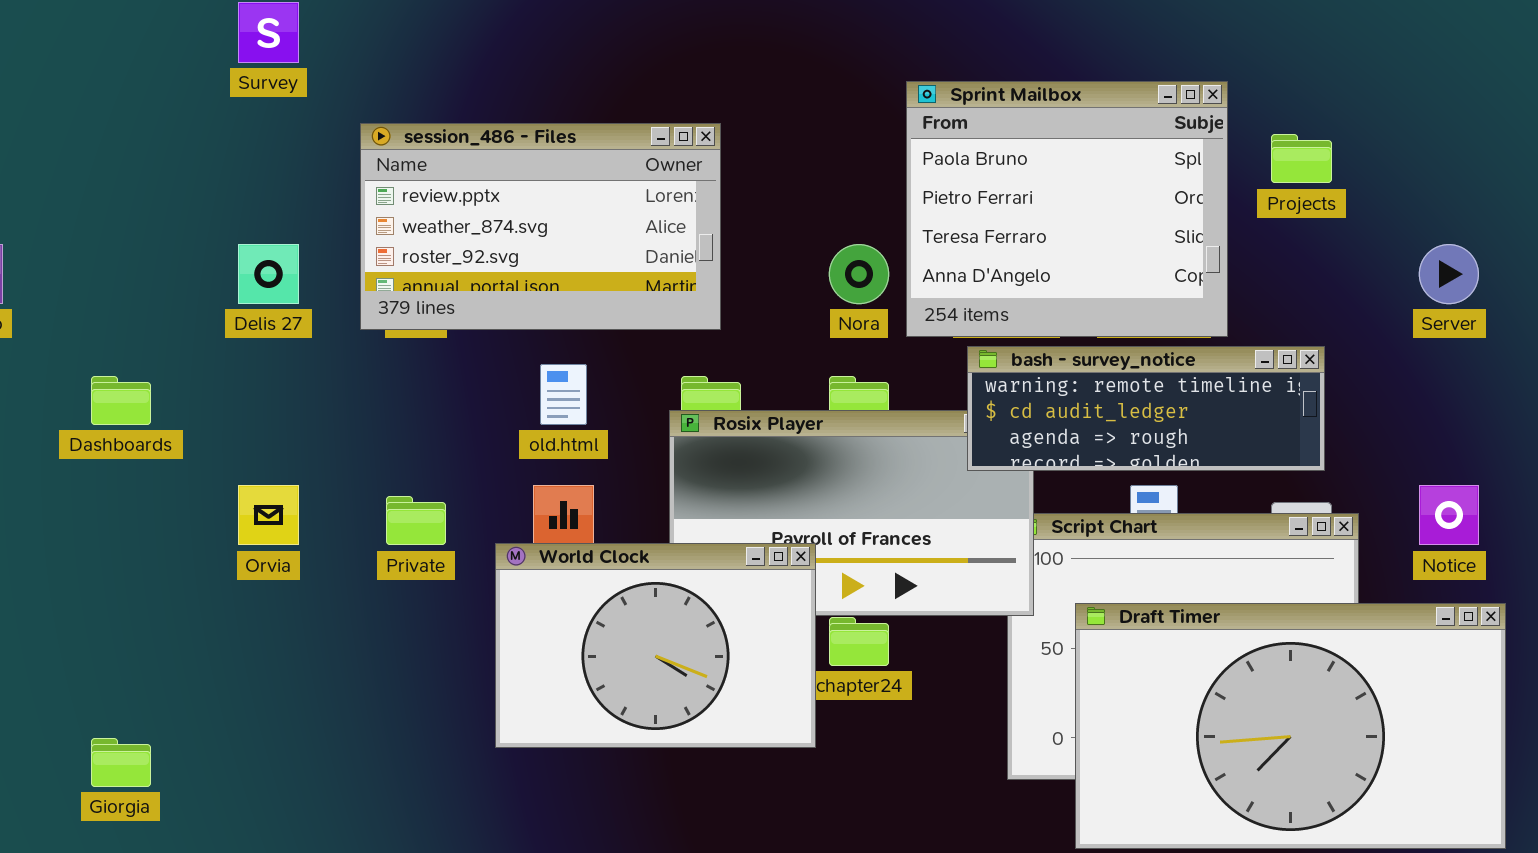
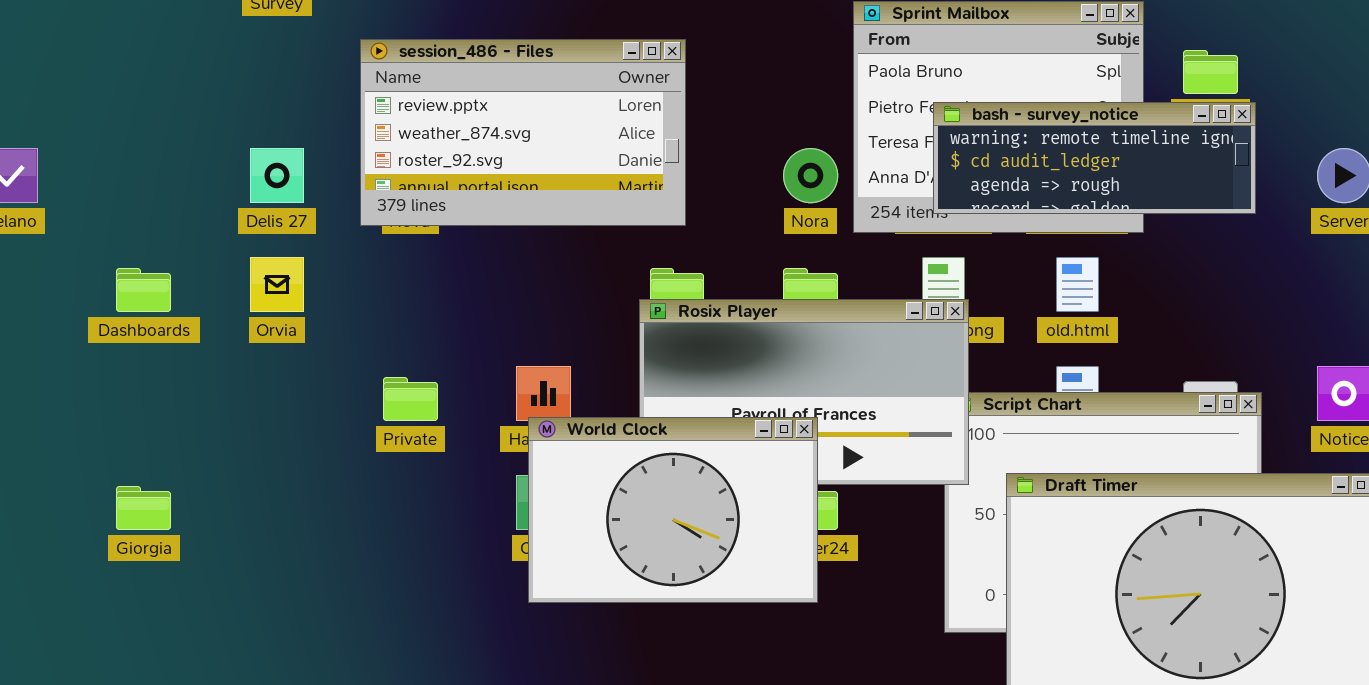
bash - survey_notice: [967,346,1325,471] -> [933,102,1256,214], moved
old.html: [540,364,587,425] -> [1056,257,1099,312], moved
Orvia: [238,485,299,545] -> [250,257,304,312], moved
World Clock: [495,543,816,748] -> [528,417,818,603], moved
Giorgia: [91,738,151,787] -> [116,486,171,530], moved

